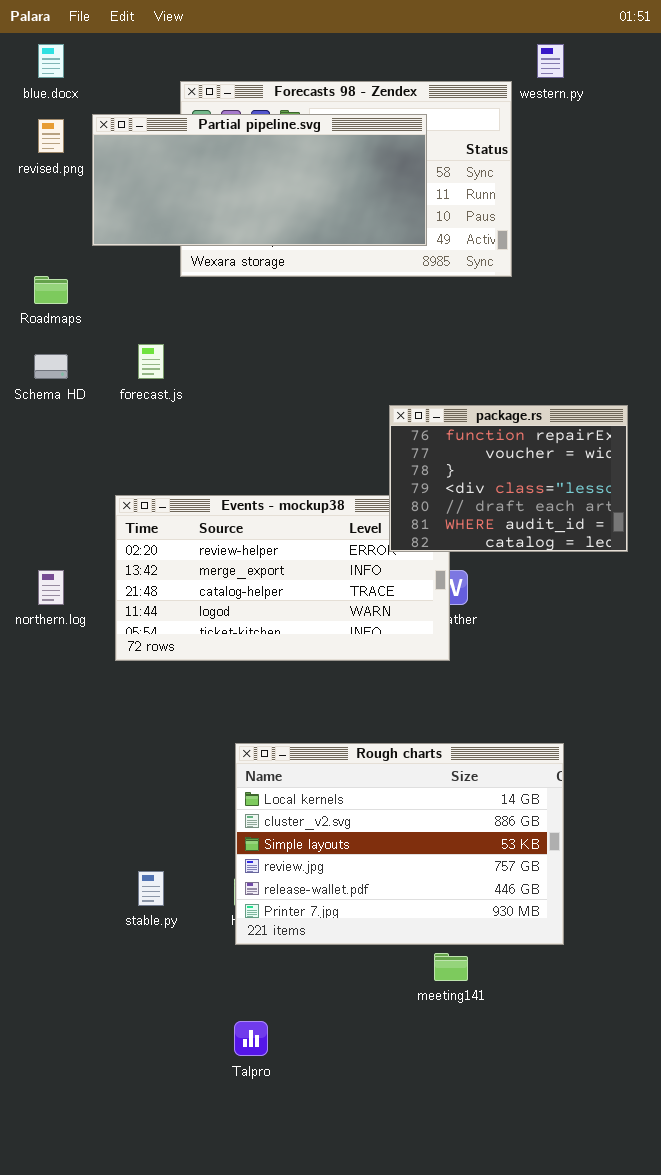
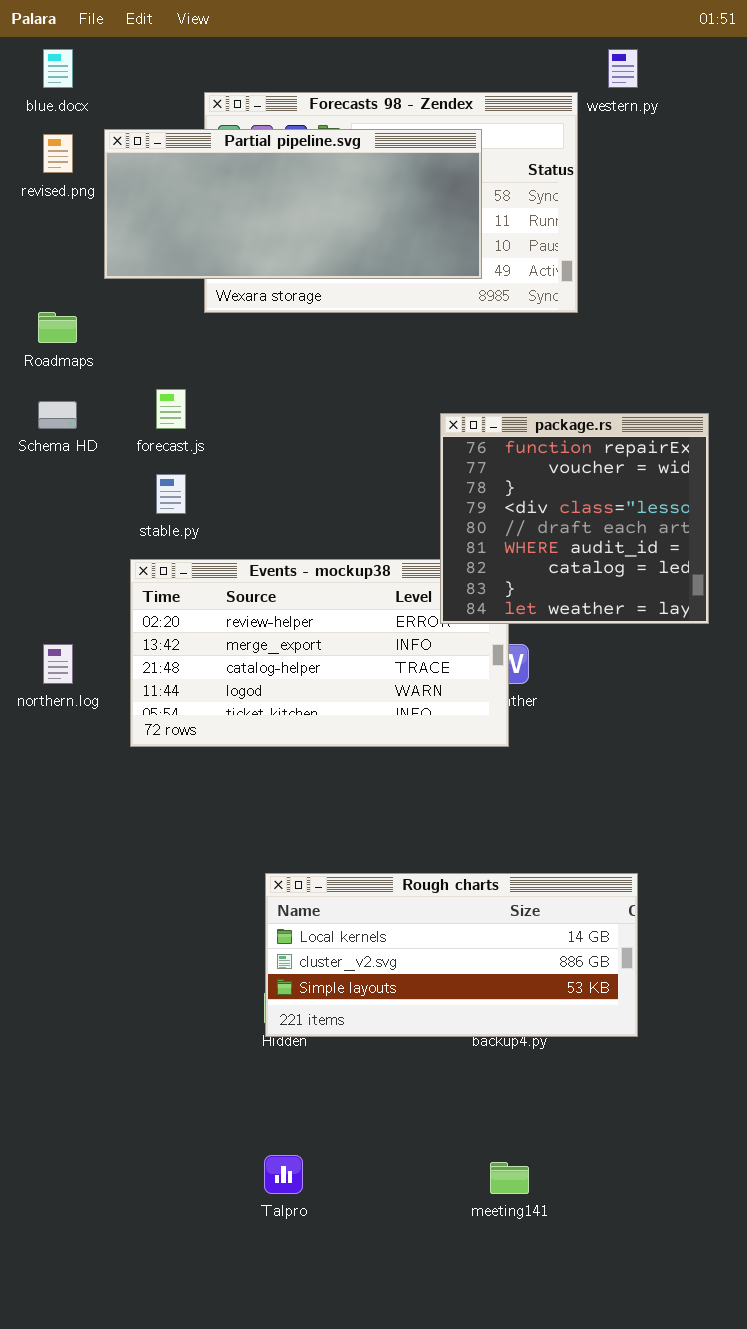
package.rs: [389,405,628,552] -> [440,413,709,624], resized
Rough charts: [235,743,564,945] -> [265,873,638,1037], moved, resized
stable.py: [138,871,164,906] -> [156,474,186,514], moved
meeting141: [434,953,468,981] -> [490,1162,529,1194], moved

